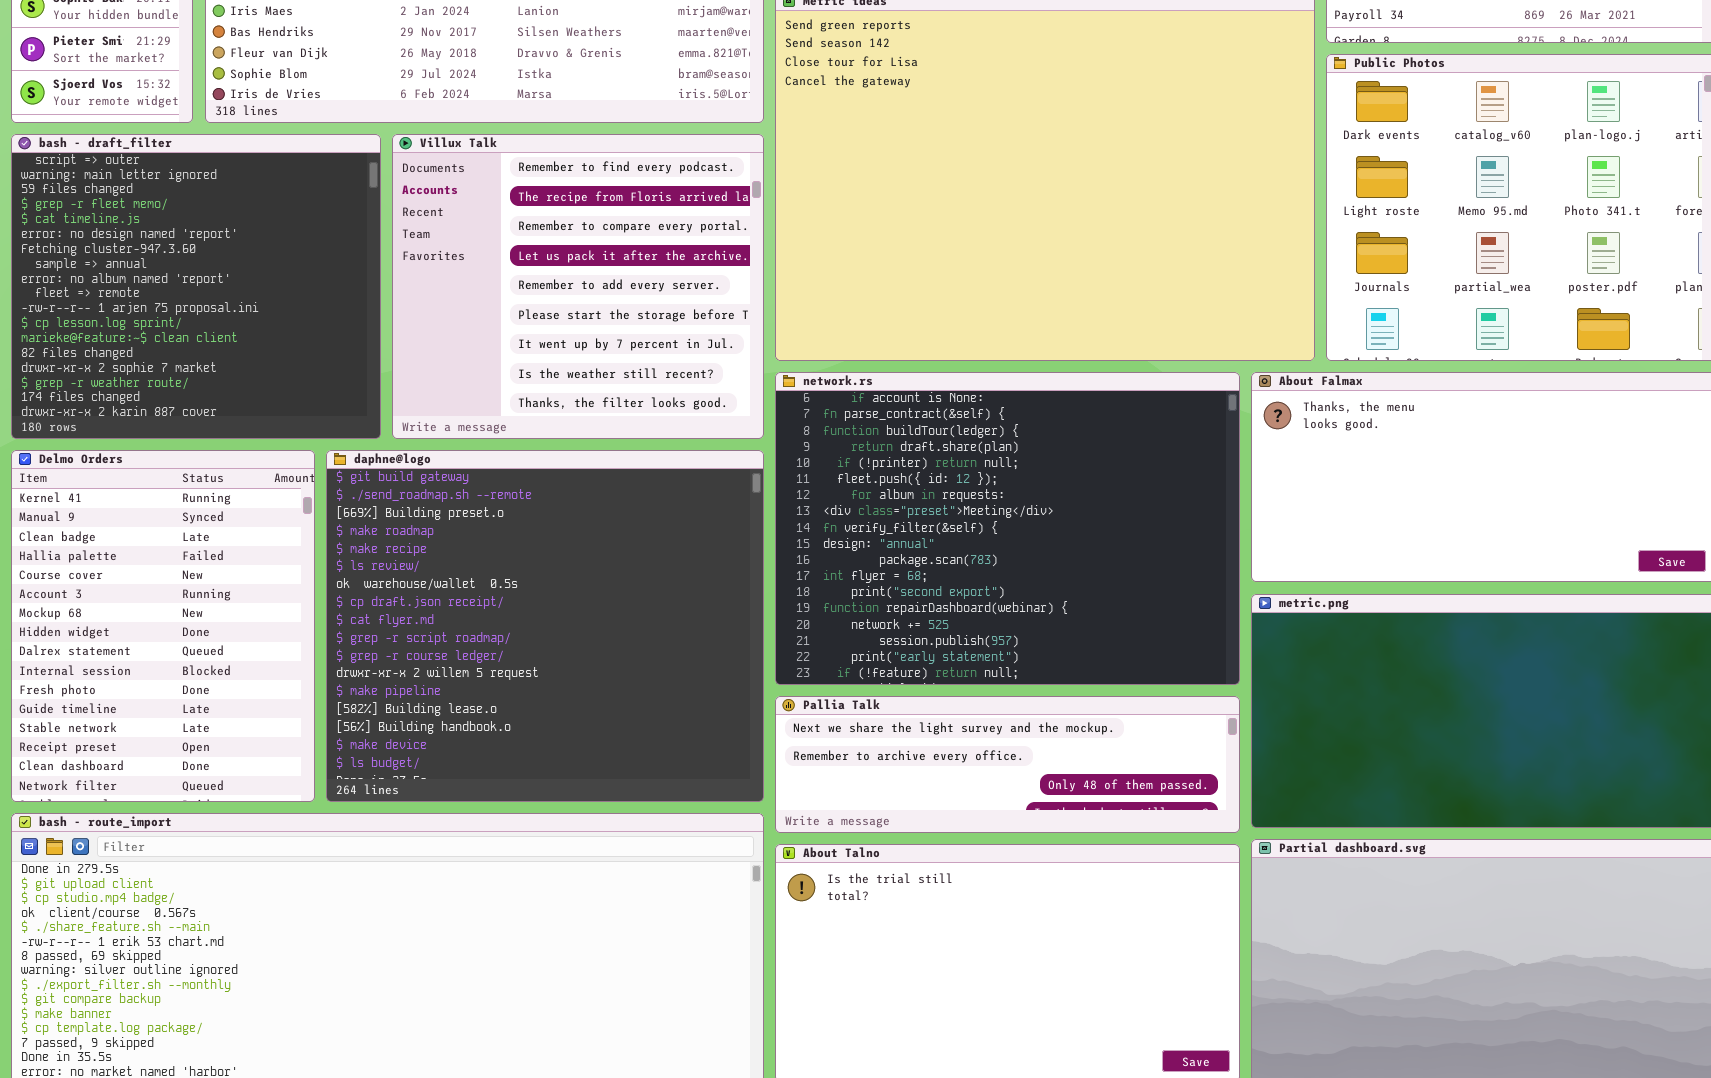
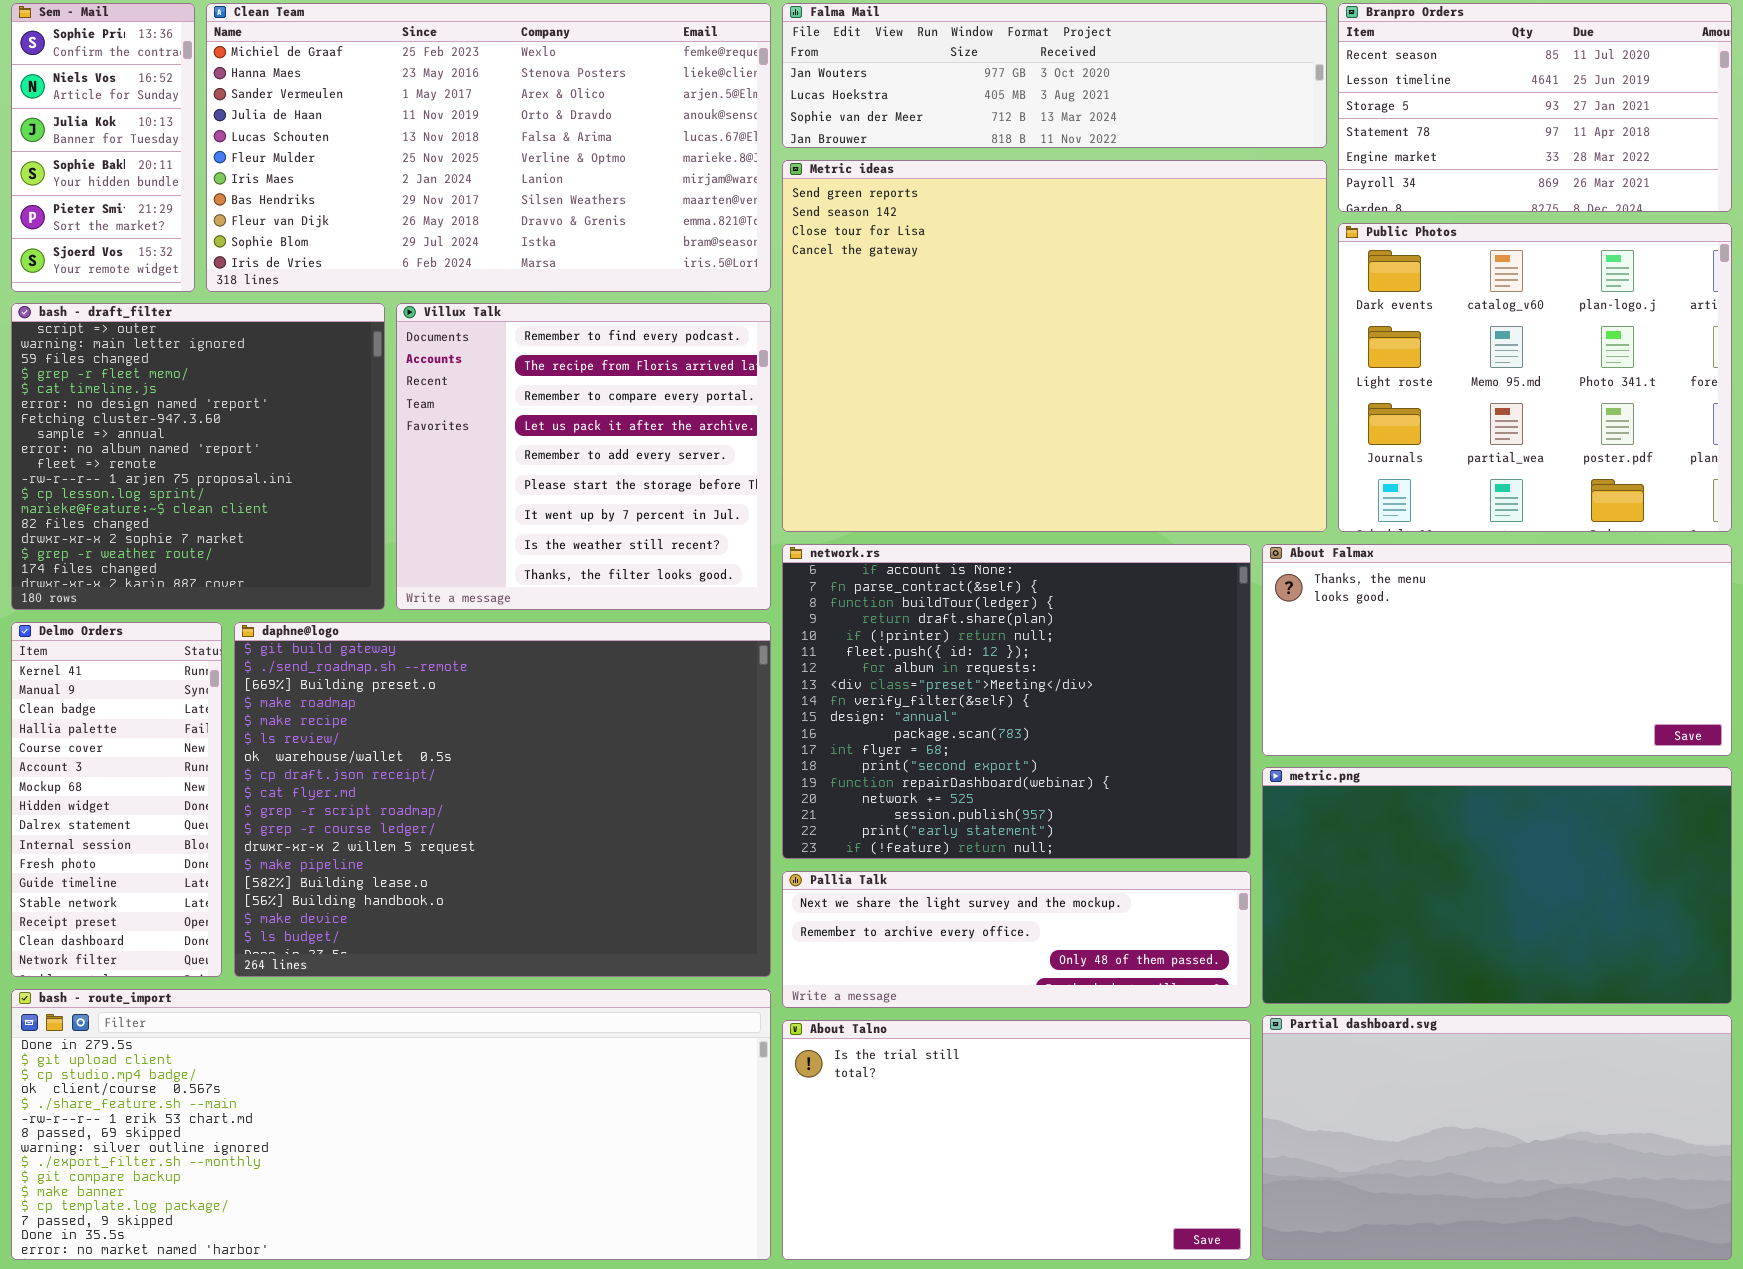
Delmo Orders: [11,450,315,802] -> [11,622,222,977], resized
daphne@logo: [326,450,764,802] -> [234,622,771,977], resized

